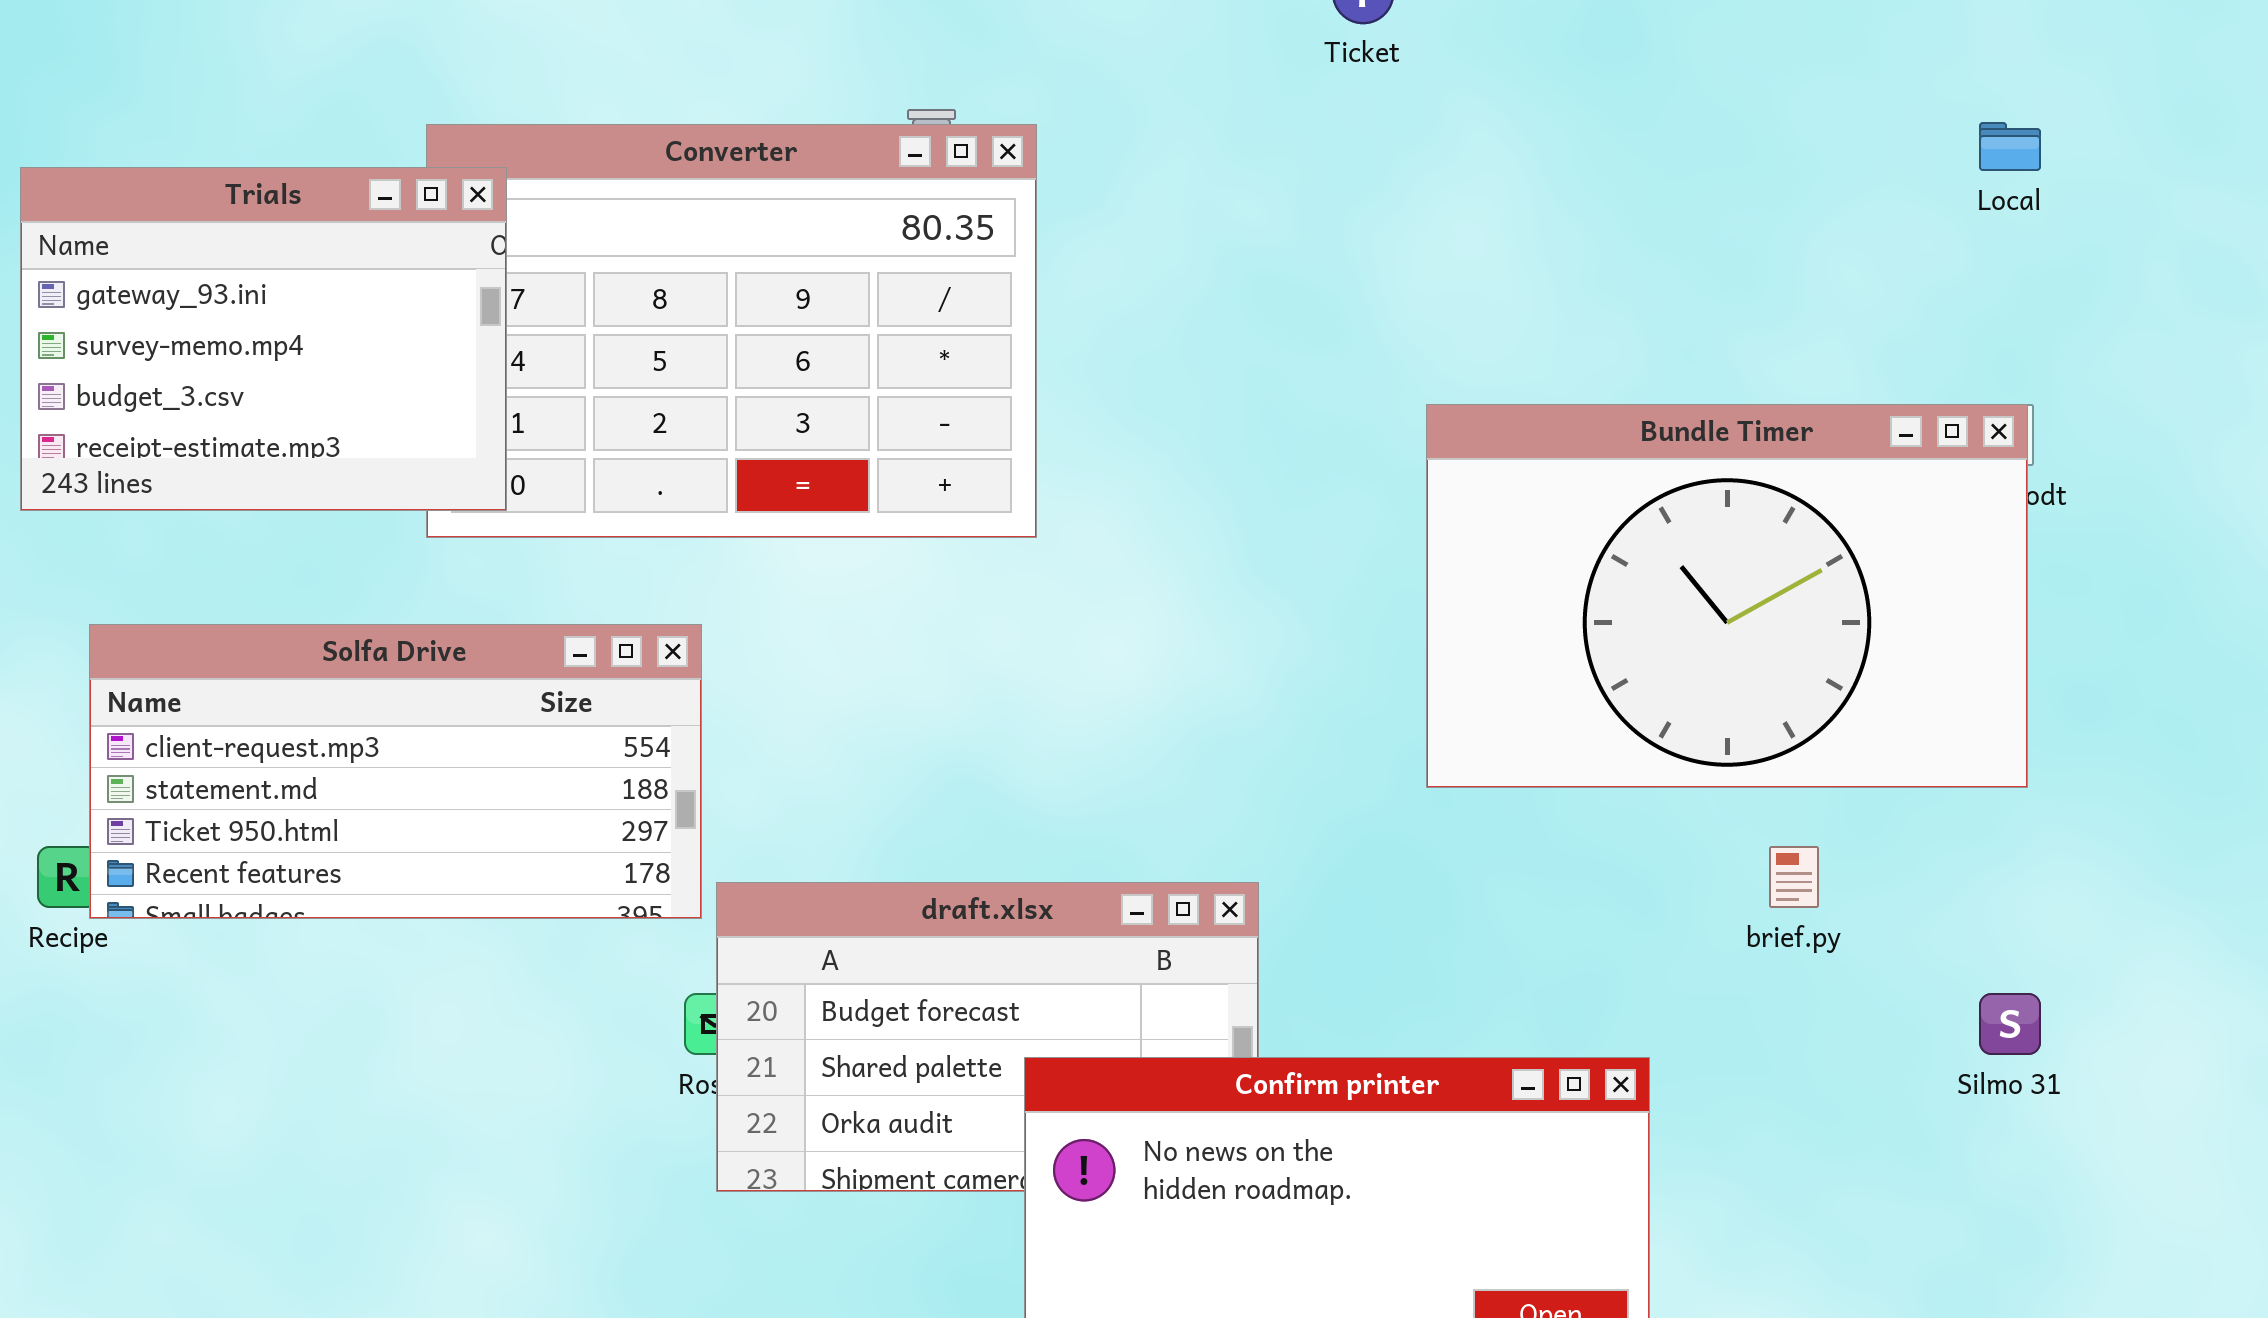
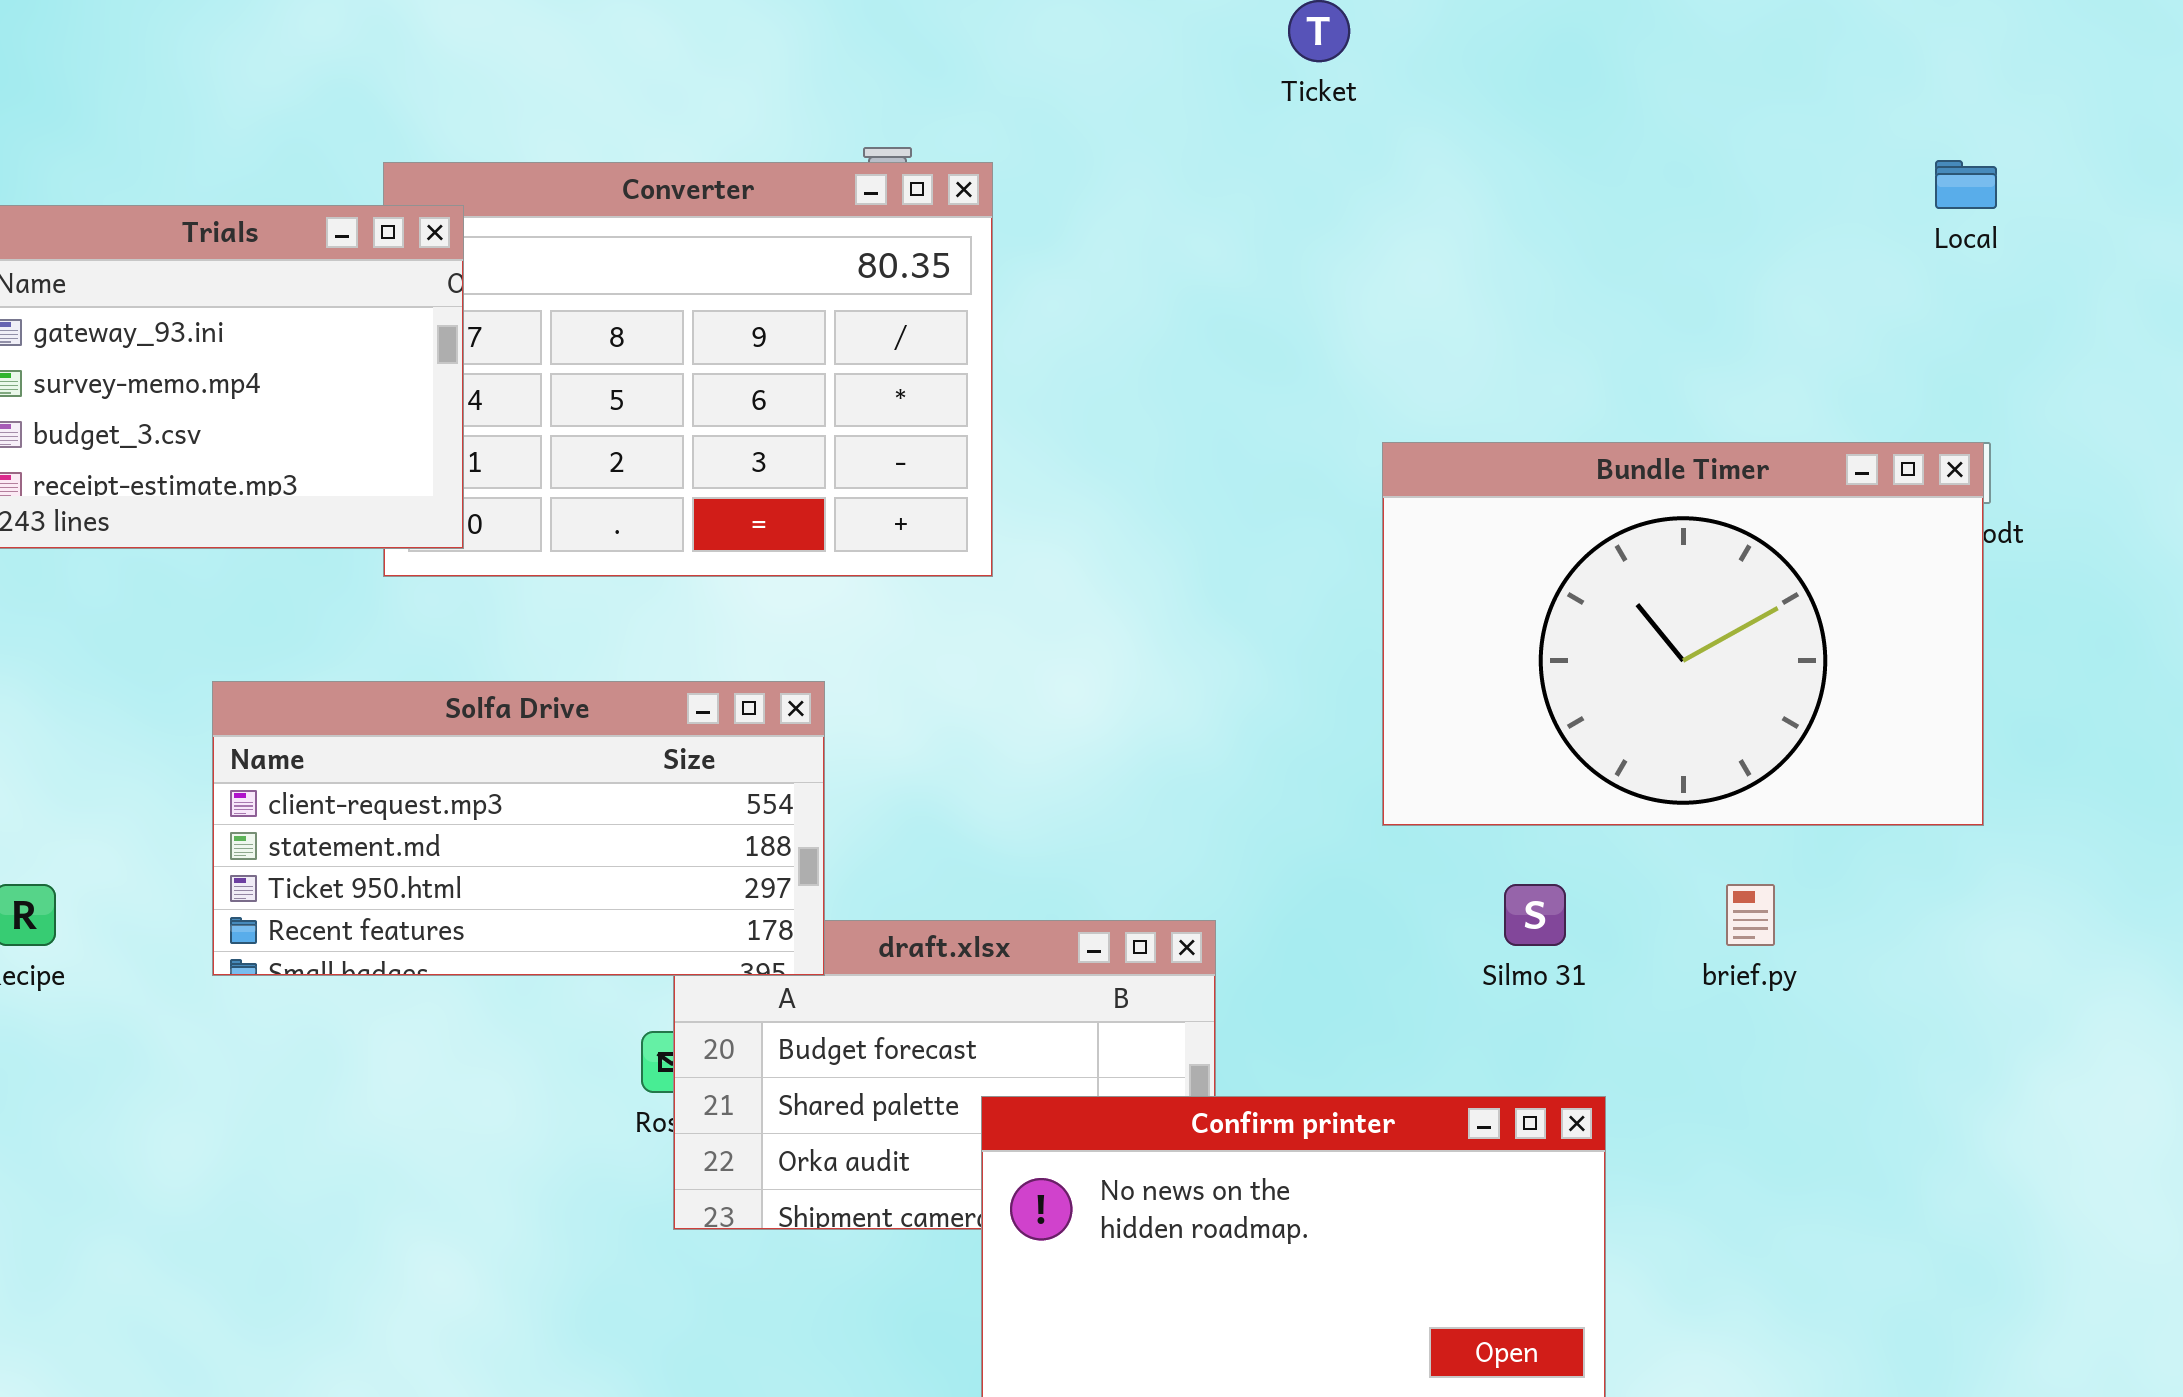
Solfa Drive: [89,624,702,919] -> [212,681,825,976], moved
Silmo 31: [1979,993,2041,1055] -> [1504,884,1566,946], moved

